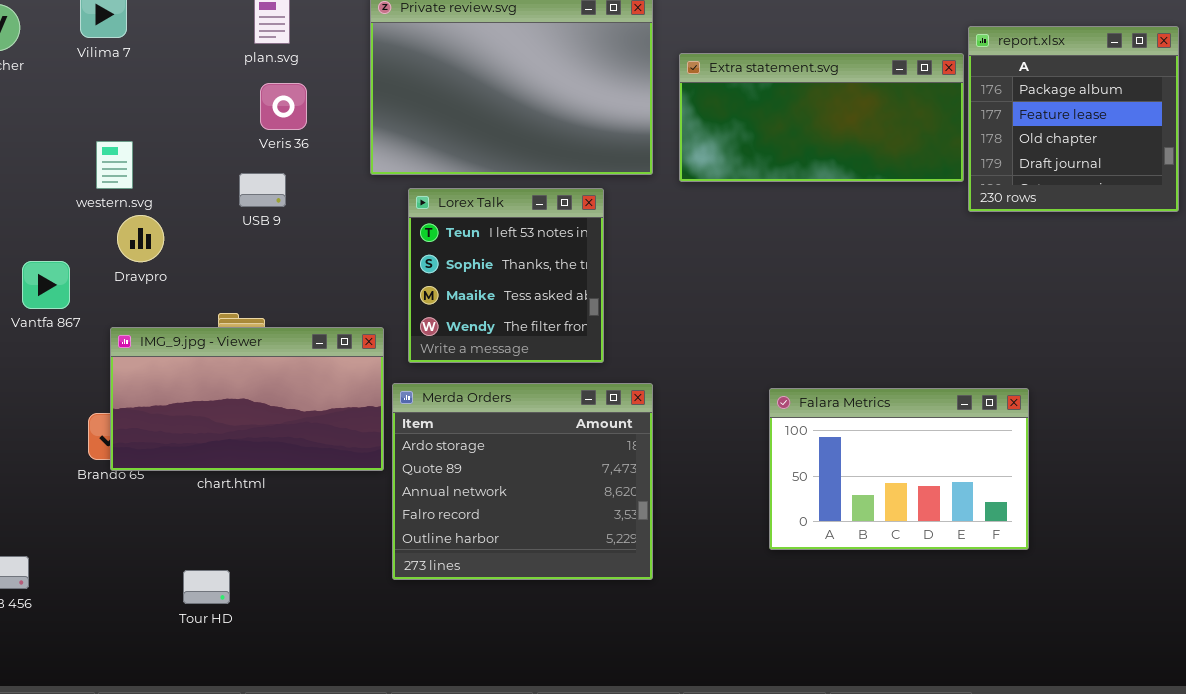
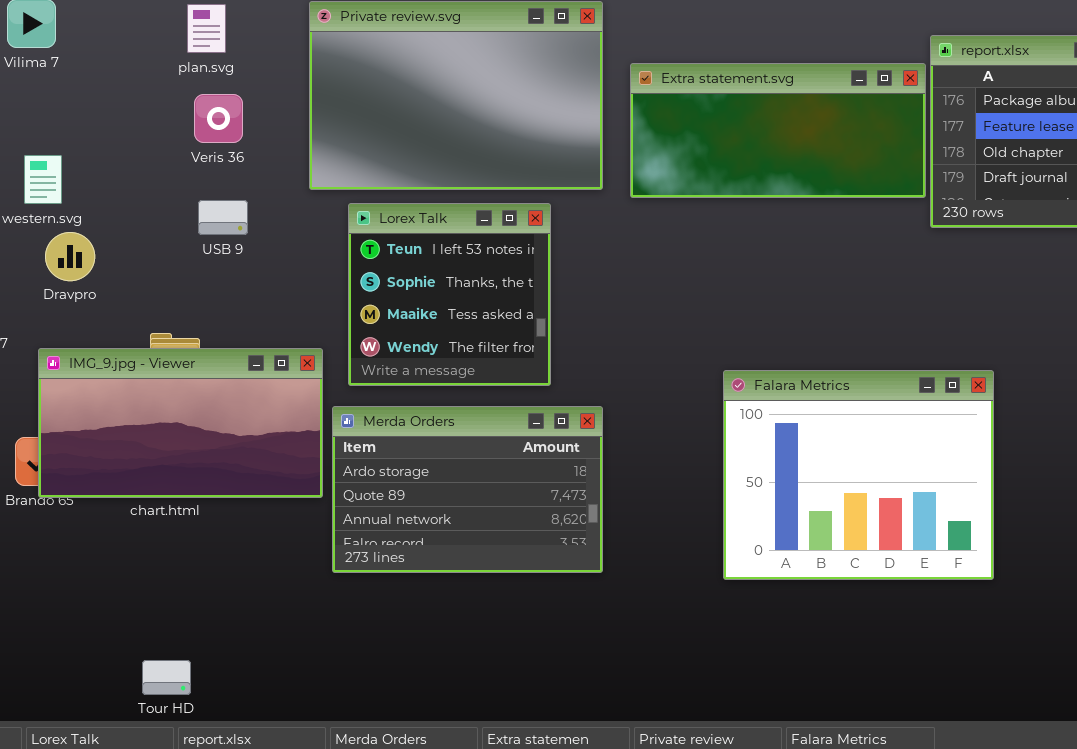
USB 9: [239,173,286,207] -> [198,200,248,235], moved
Merda Orders: [392,383,653,580] -> [332,406,603,573], resized
Falara Metrics: [769,388,1029,550] -> [723,370,994,580], resized
Tour HD: [183,570,230,604] -> [142,660,191,695], moved

